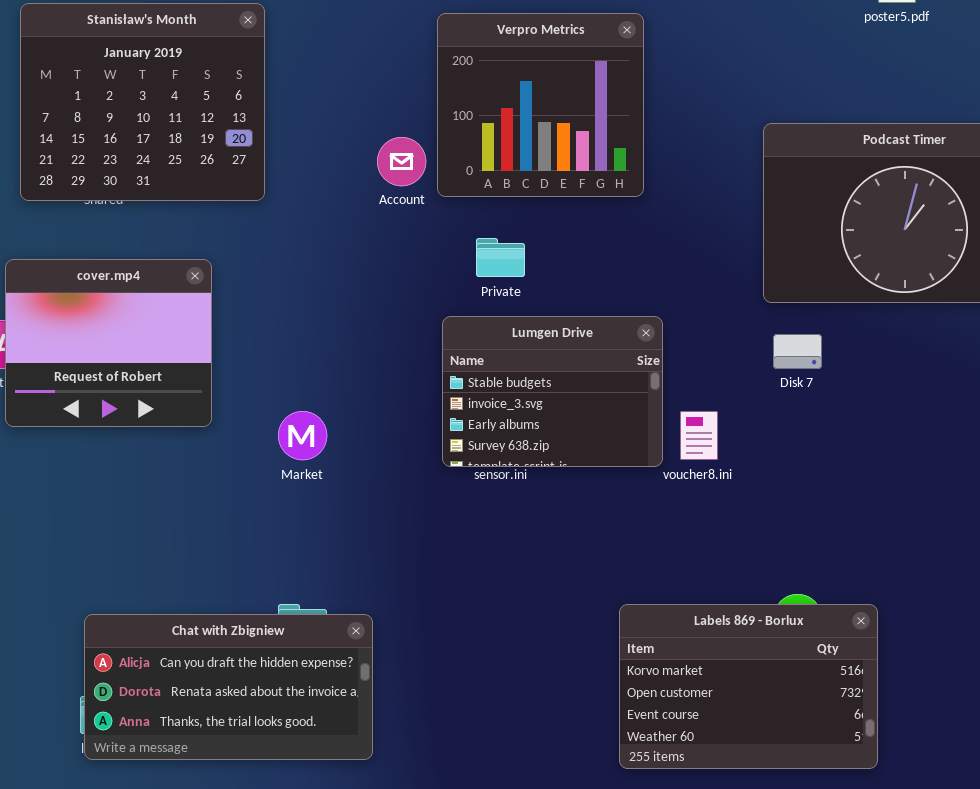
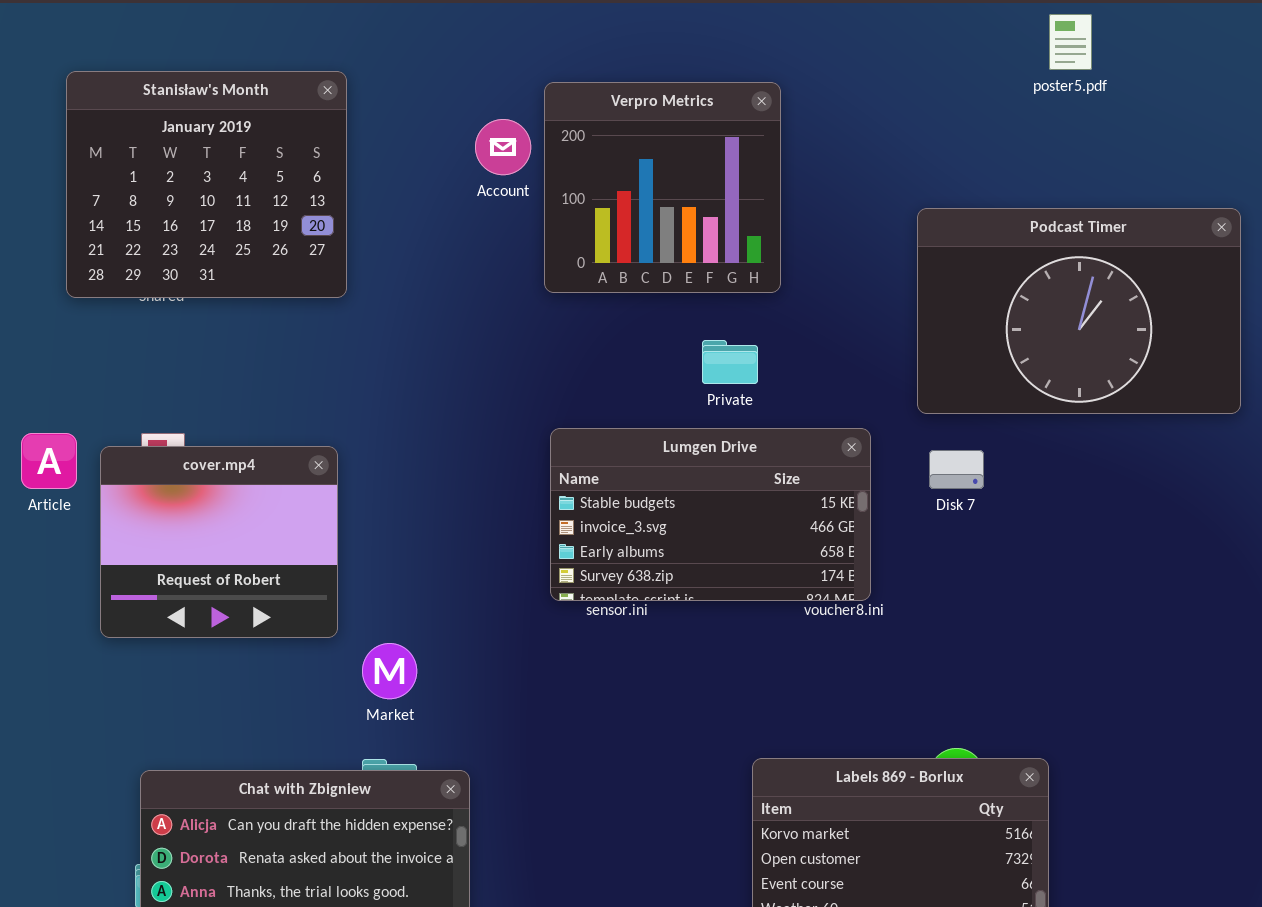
Account: [377,137,426,186] -> [475,119,531,175], moved
Private: [476,238,525,277] -> [702,340,758,384], moved
cover.mp4: [5,259,212,427] -> [100,446,338,638], moved
Lumgen Drive: [442,316,663,467] -> [550,428,871,601], resized
Market: [278,411,327,460] -> [362,643,417,699], moved

